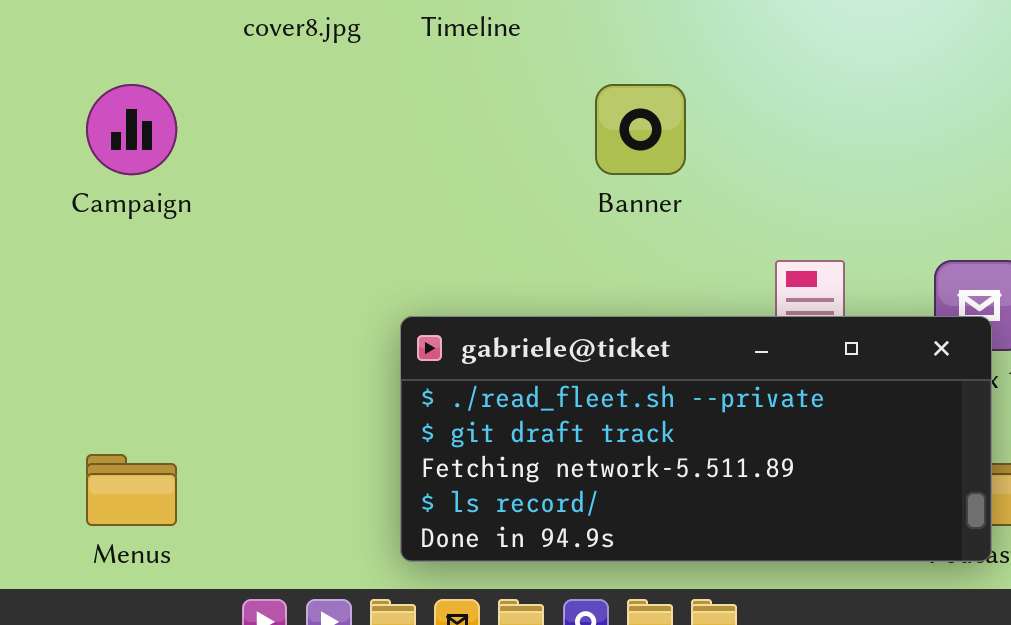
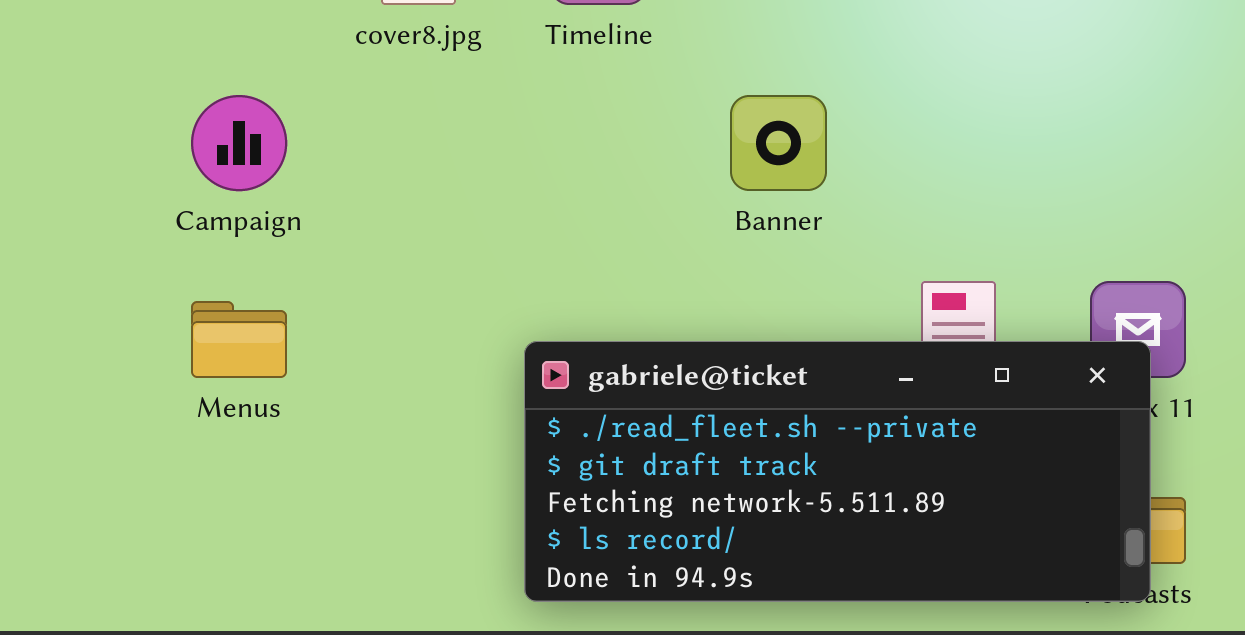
Menus: [86,454,177,526] -> [191,301,287,378], moved

